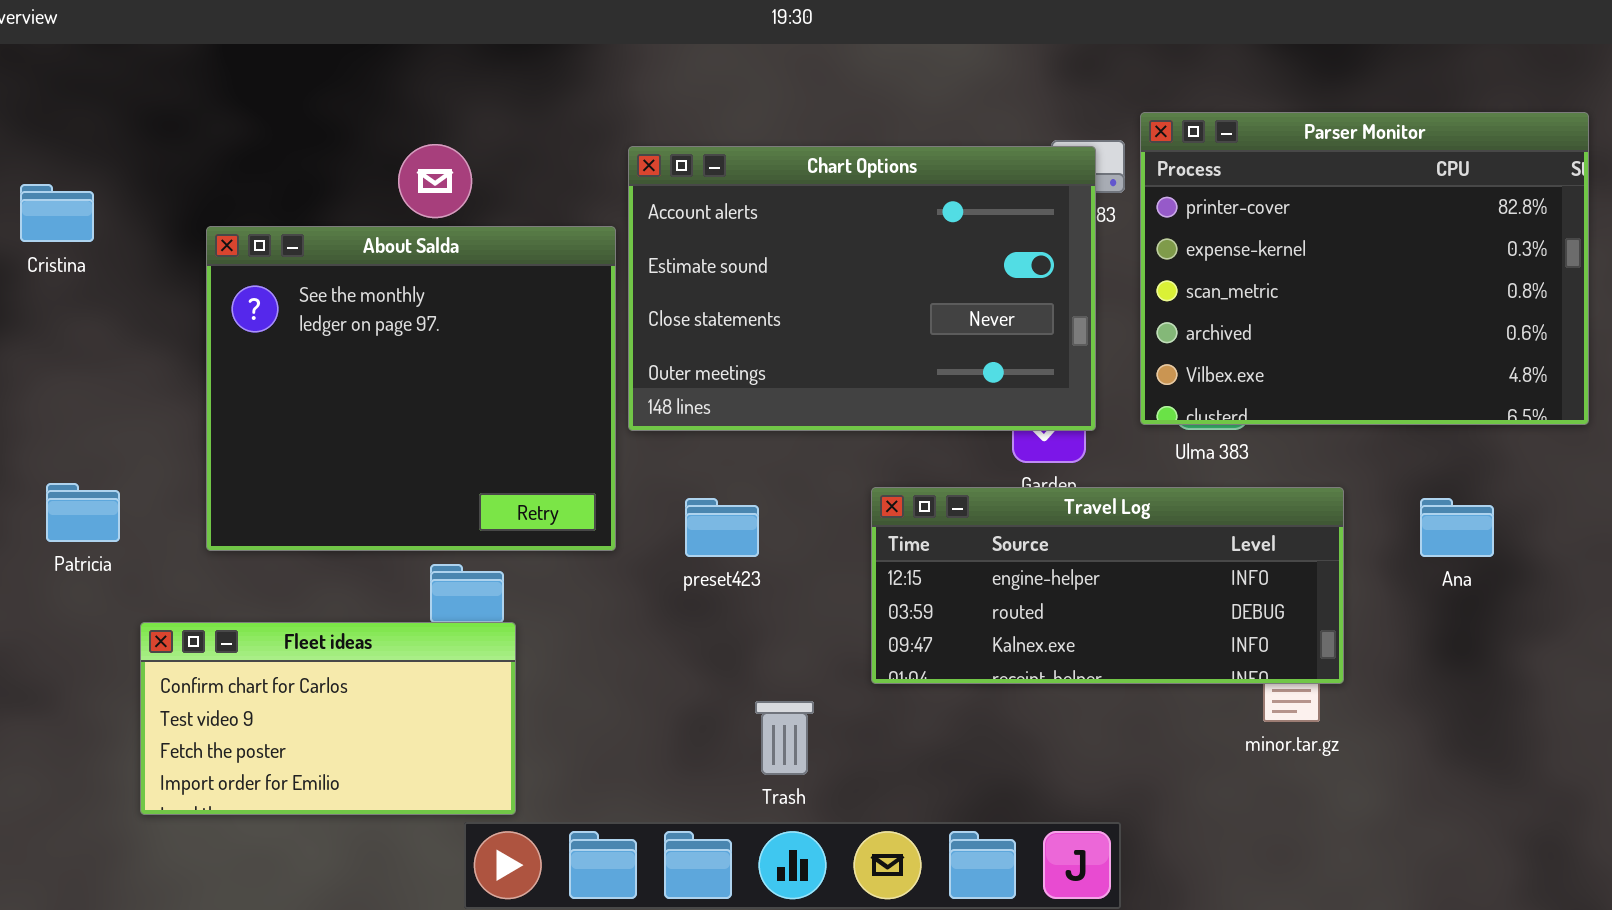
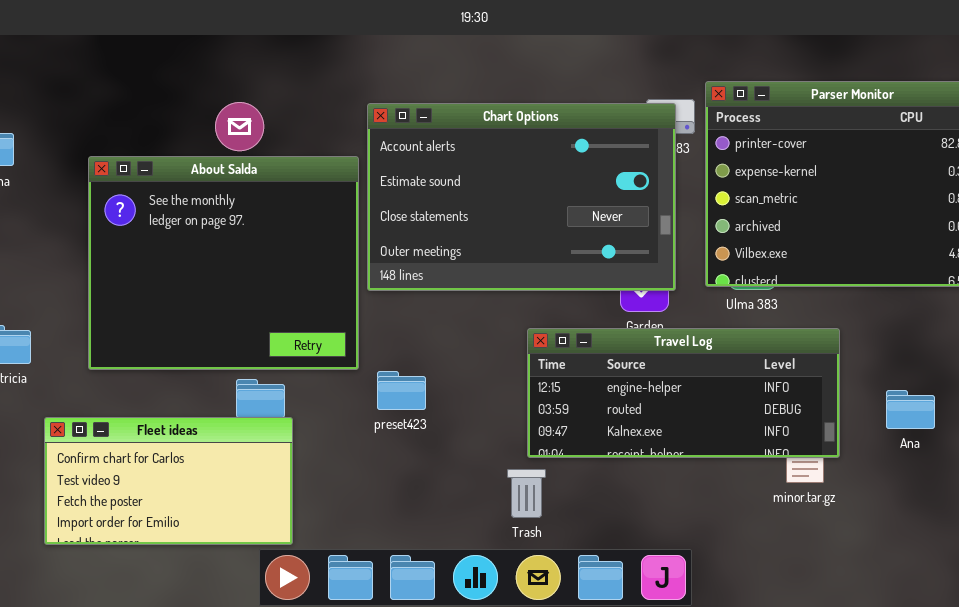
preset423: [685,498,759,557] -> [377,371,426,410], moved
Ana: [1420,498,1494,557] -> [886,390,935,429], moved
Trash: [755,701,814,775] -> [507,469,546,518], moved

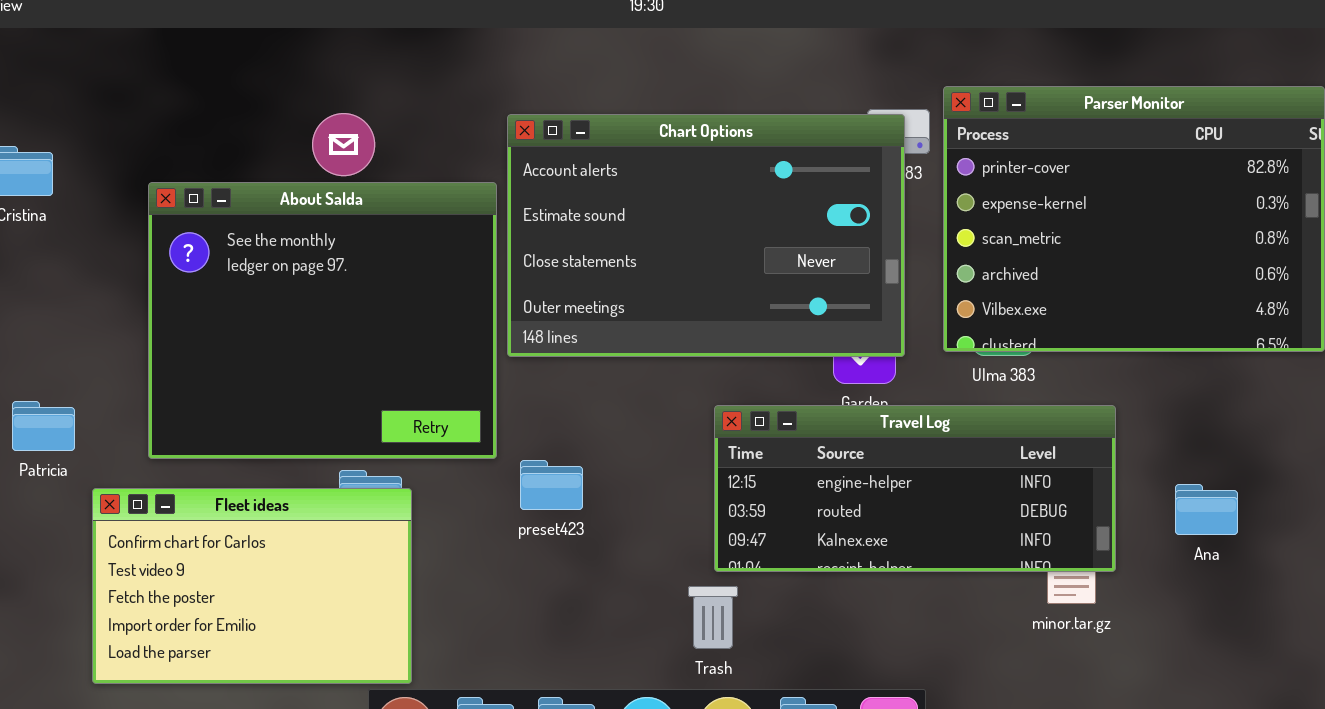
Fleet ideas: [44,417,293,545] -> [92,488,412,684], resized

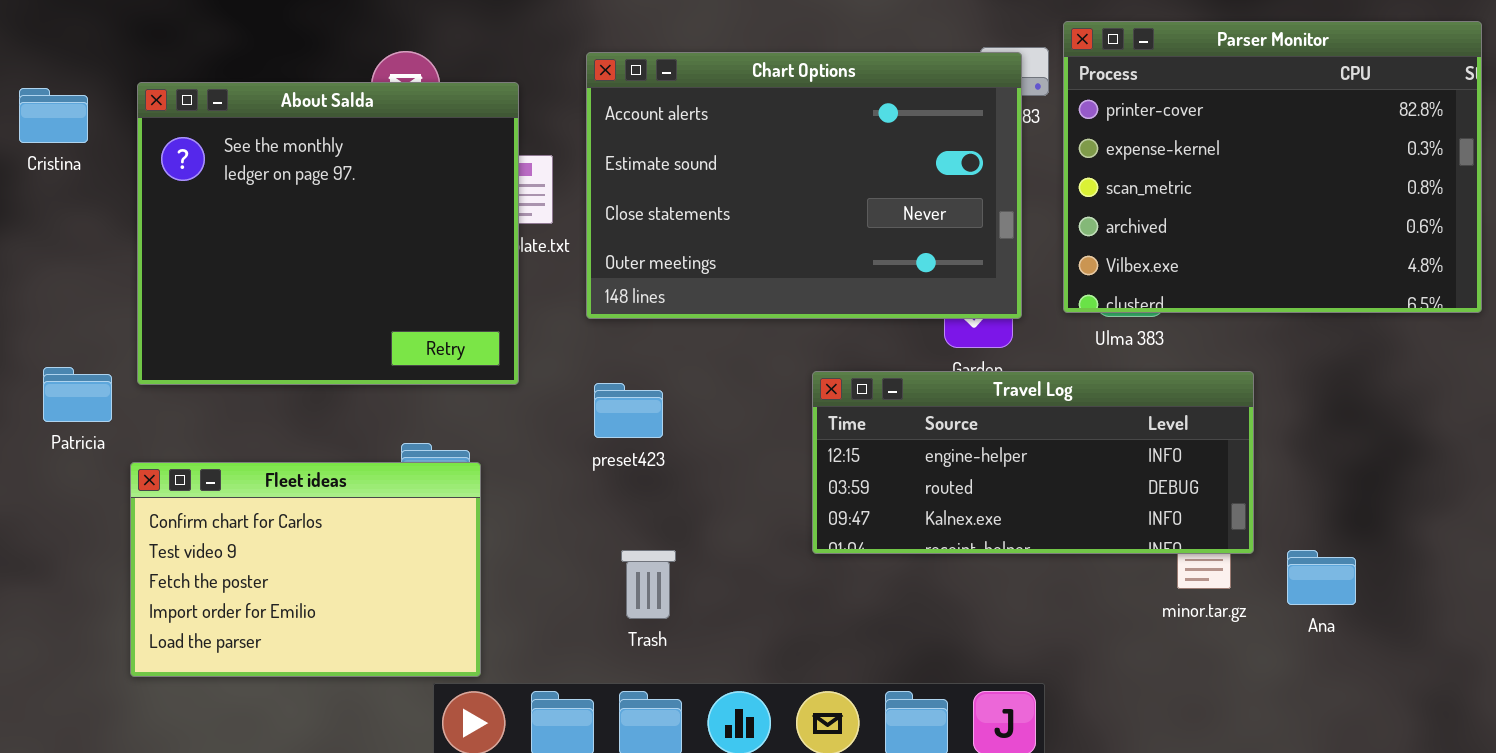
About Salda: [148,182,497,459] -> [137,82,519,385], moved
preset423: [520,460,583,510] -> [594,383,663,438], moved
Ana: [1175,484,1238,535] -> [1287,550,1356,605], moved
Trash: [688,586,738,649] -> [621,550,676,619], moved

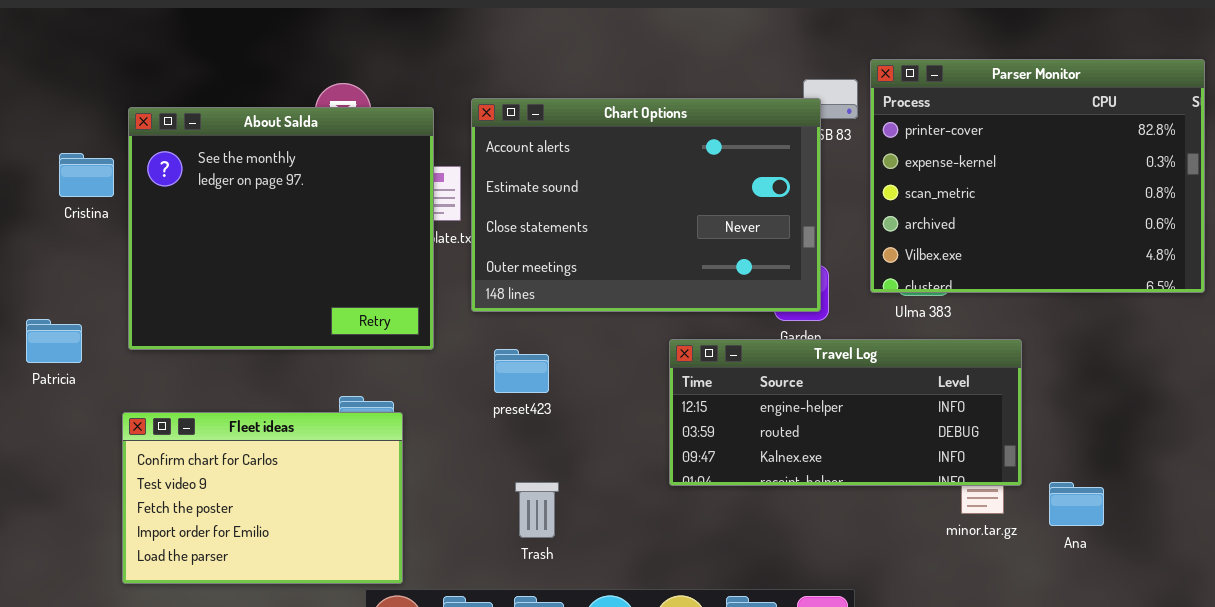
Chart Options: [586,52,1022,319] -> [471,98,821,312], moved
Cristina: [19,88,88,143] -> [59,153,114,197], moved
Patricia: [43,367,112,422] -> [26,319,82,363], moved

